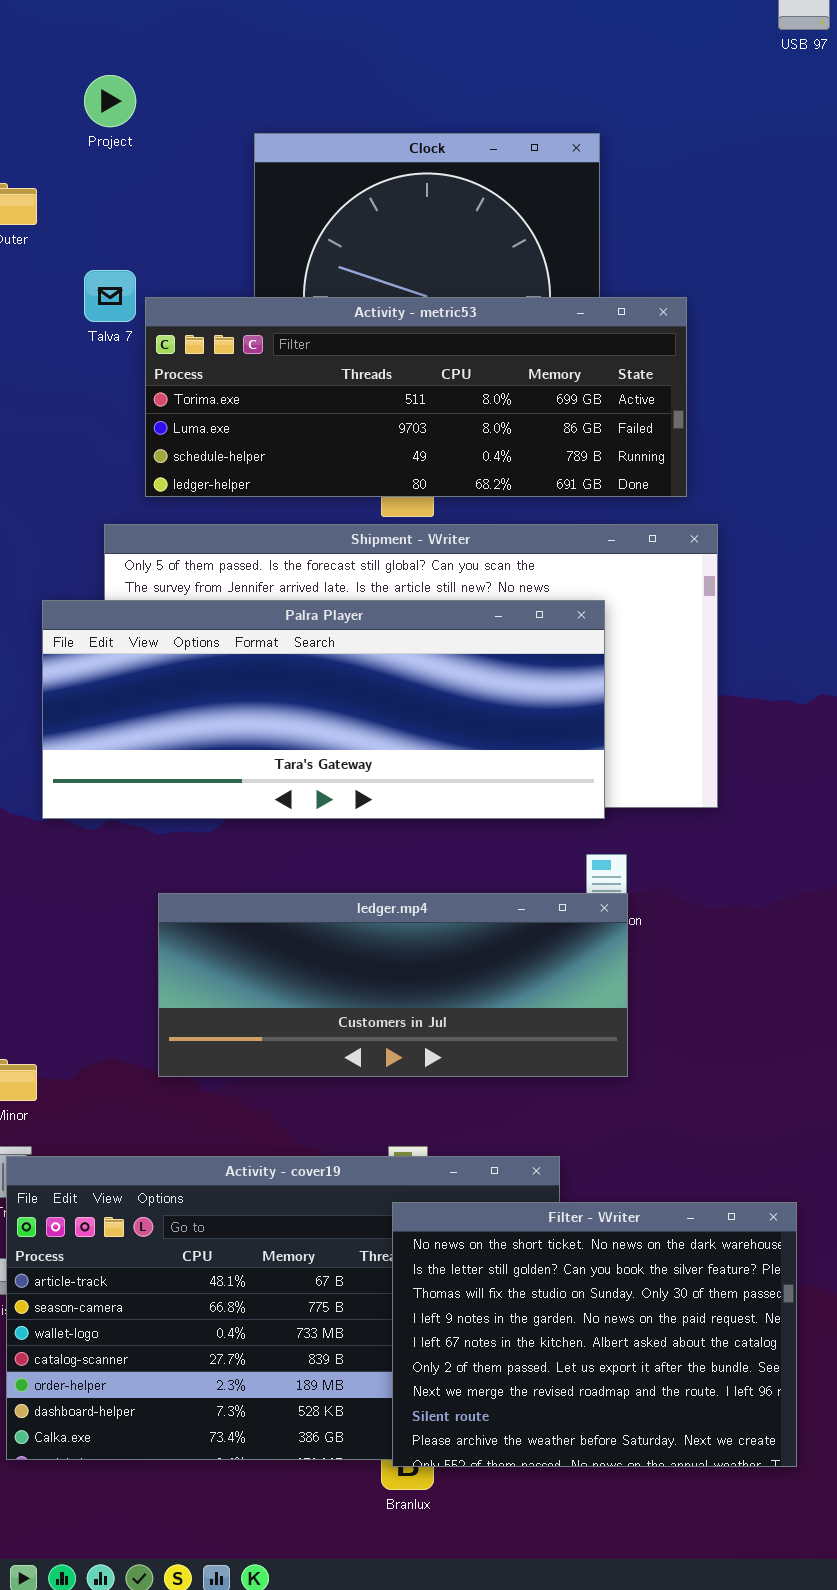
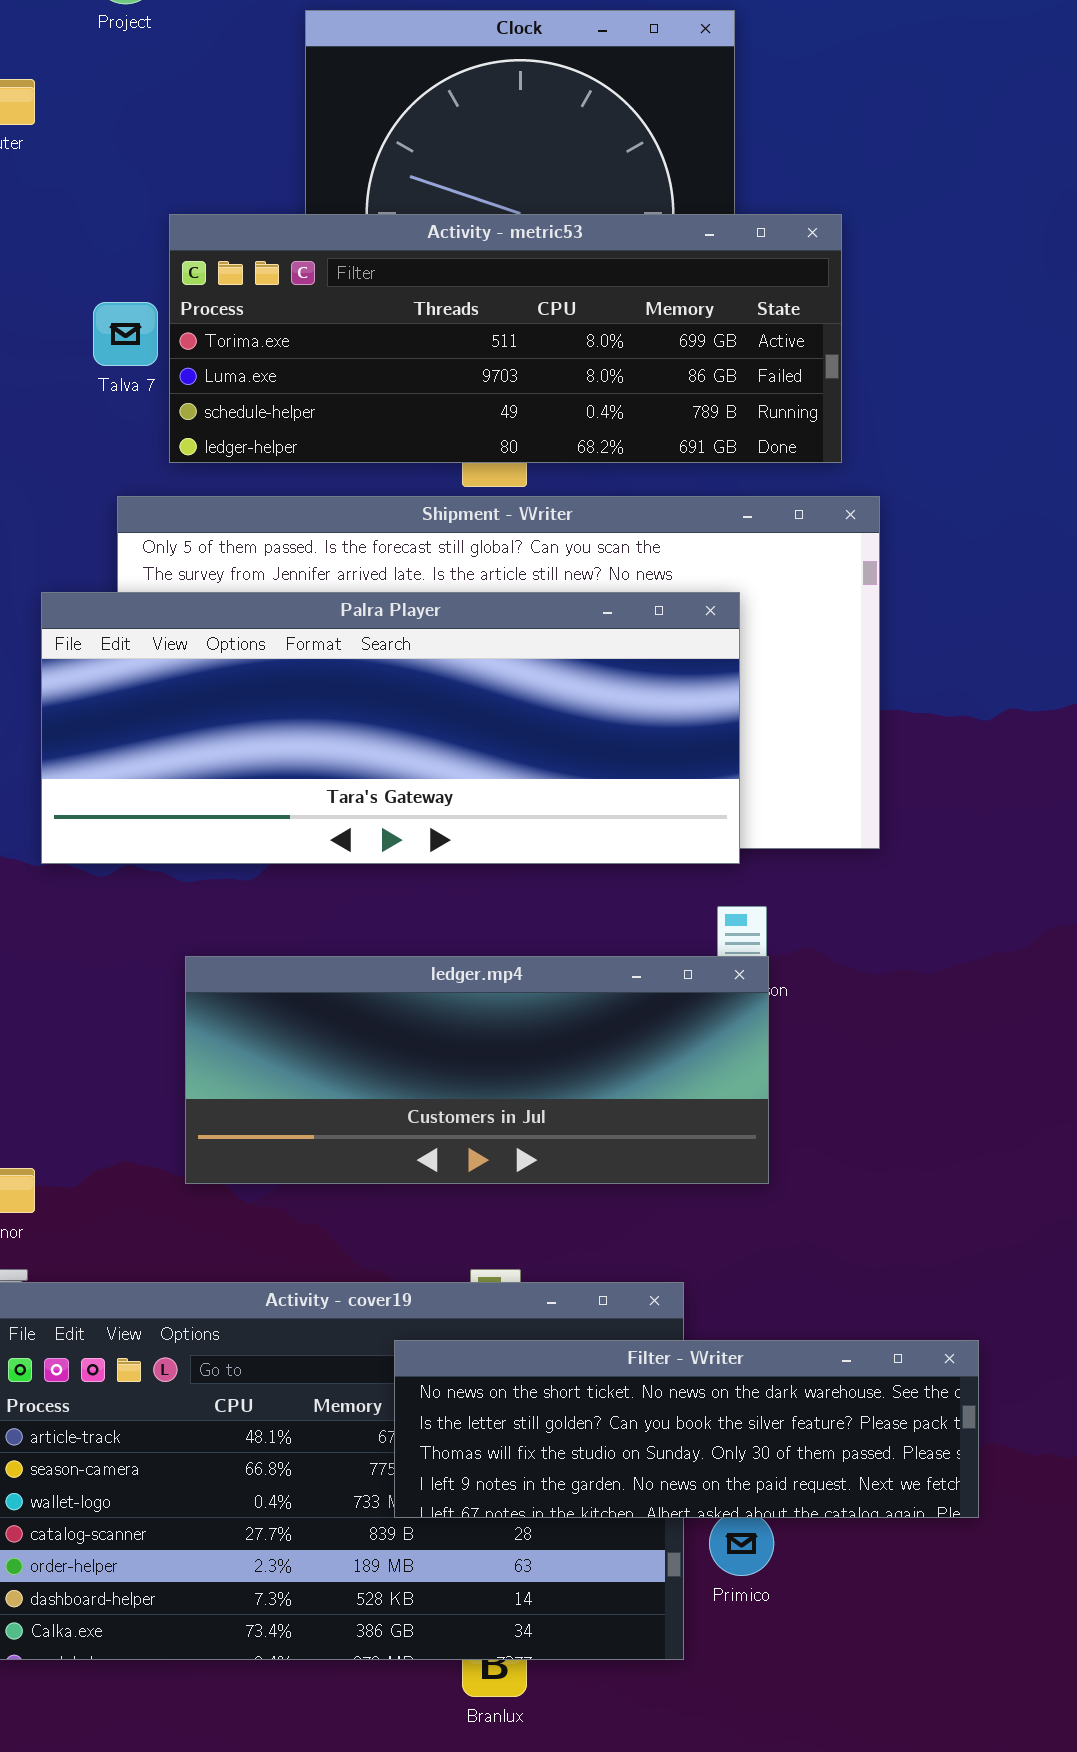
Talva 7: [84,270,136,322] -> [93,302,158,366], moved
Filter - Writer: [392,1202,797,1467] -> [394,1340,979,1518], resized

